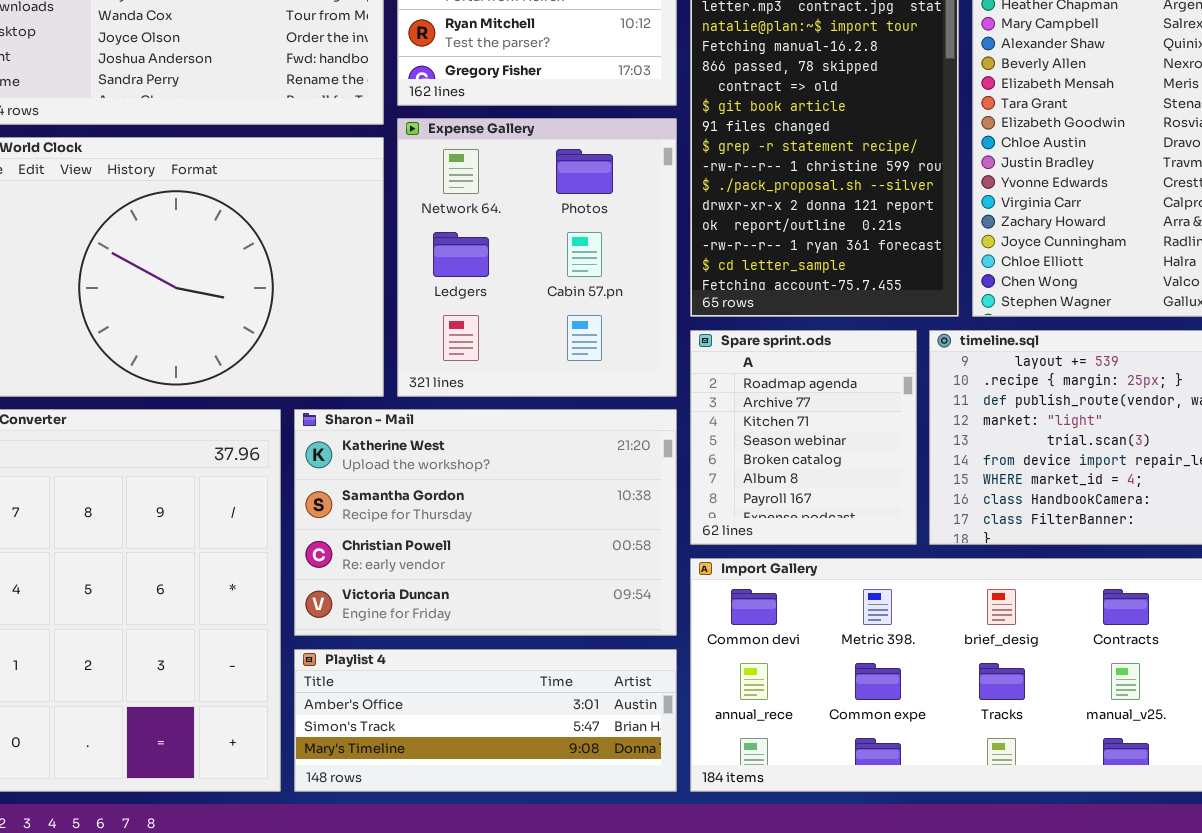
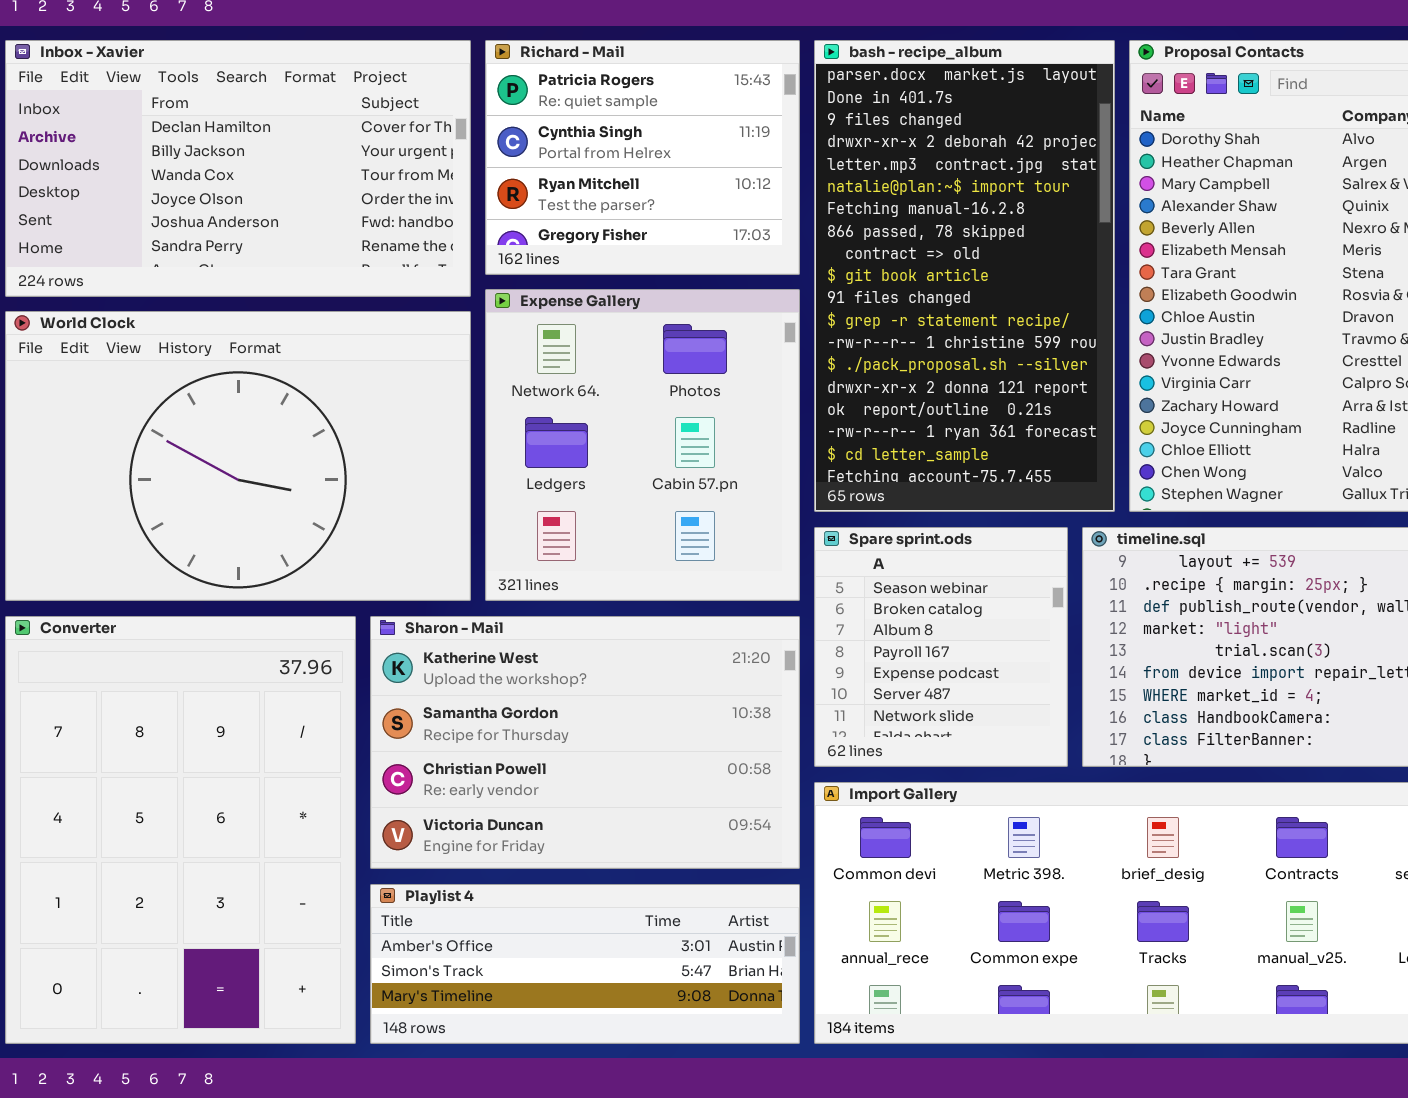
Spare sprint.ods: [690,330,917,545] -> [814,527,1068,767], scrolled down 3 rows

